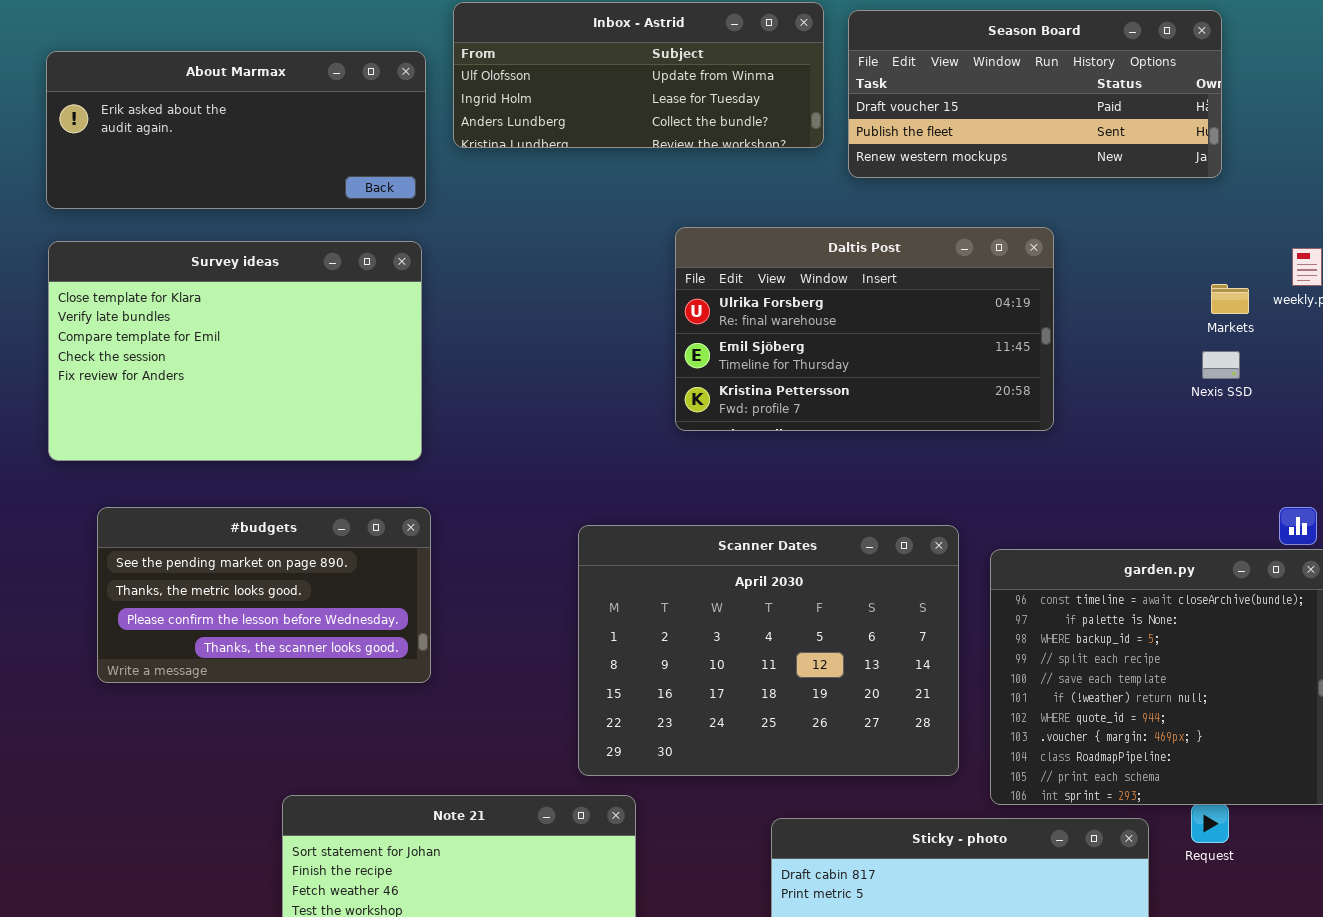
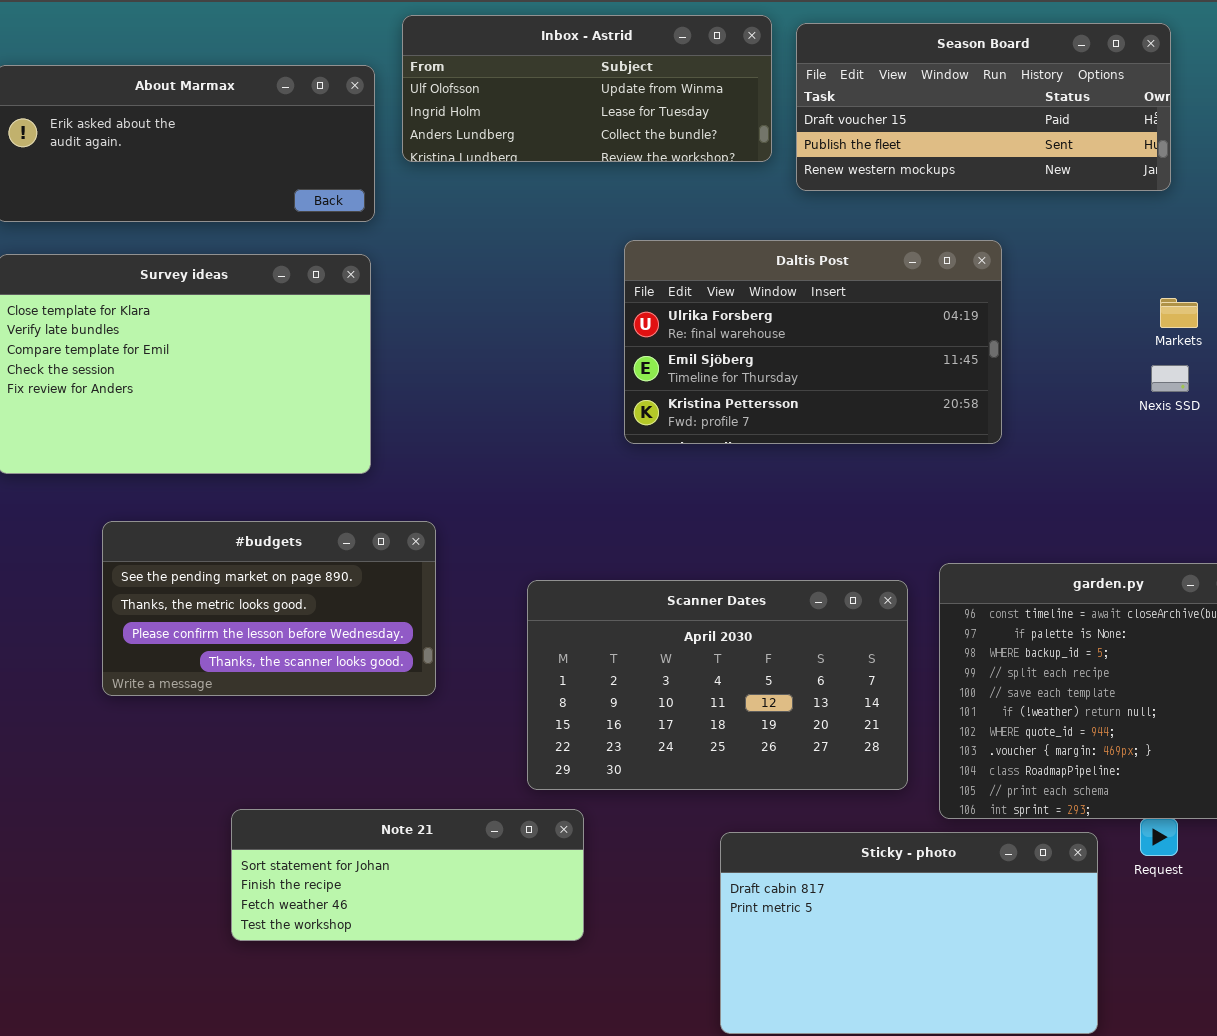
#budgets: [97,507,431,683] -> [102,521,436,696], moved
Scanner Dates: [578,525,959,776] -> [527,580,908,790], resized

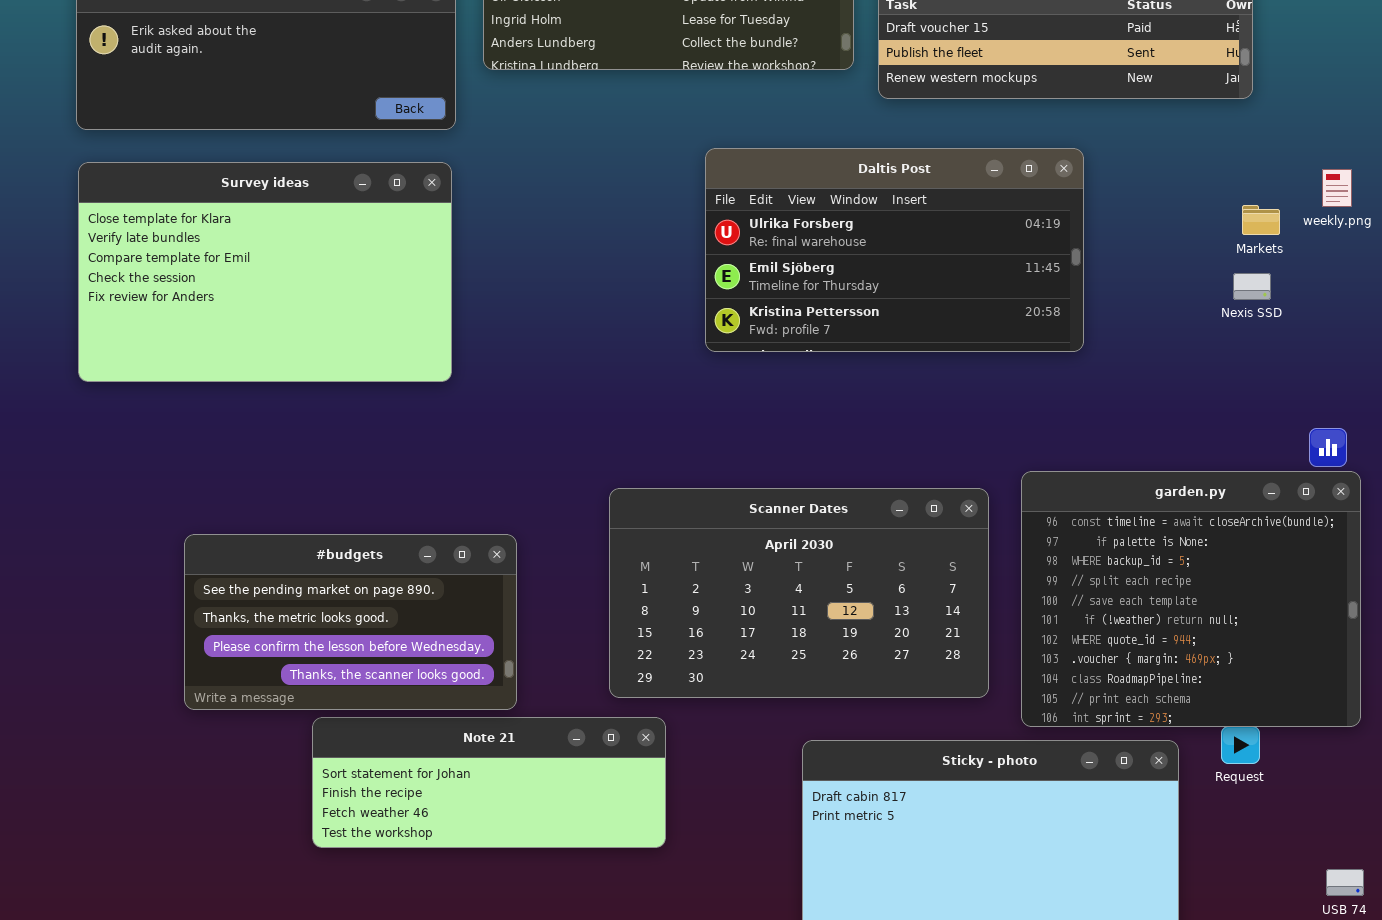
#budgets: [102,521,436,696] -> [184,534,517,710], moved

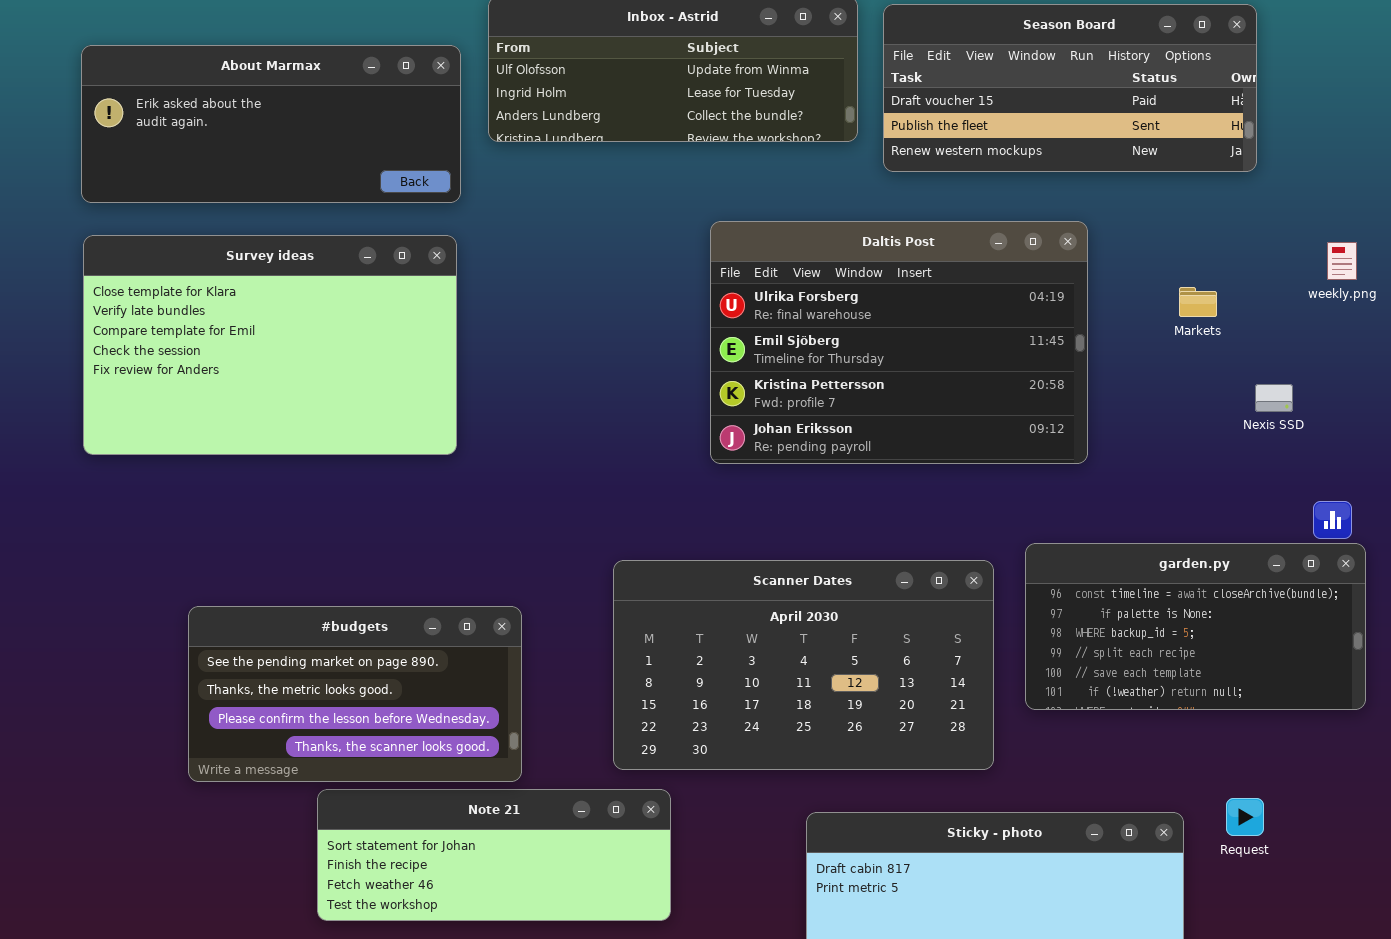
Daltis Post: [705,148,1084,352] -> [710,221,1088,464], resized
Markets: [1242,205,1280,235] -> [1179,287,1217,317], moved
Nexis SSD: [1233,273,1271,300] -> [1255,384,1293,412], moved
garden.py: [1021,471,1361,727] -> [1025,543,1366,710], resized

